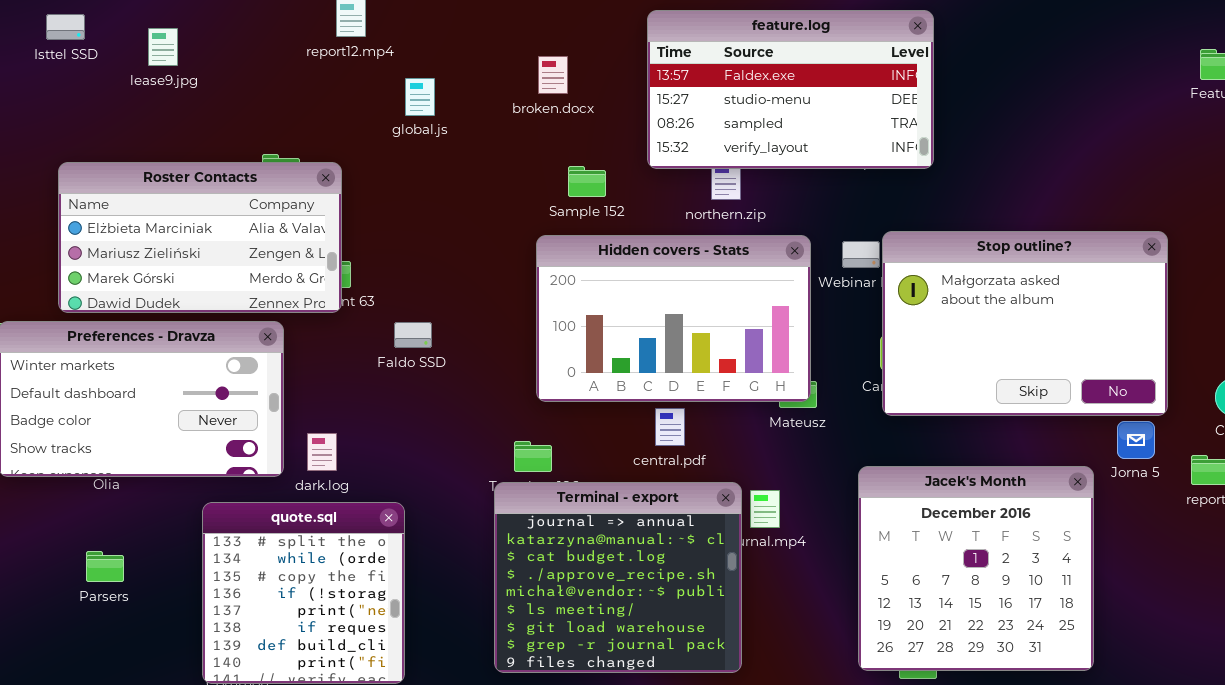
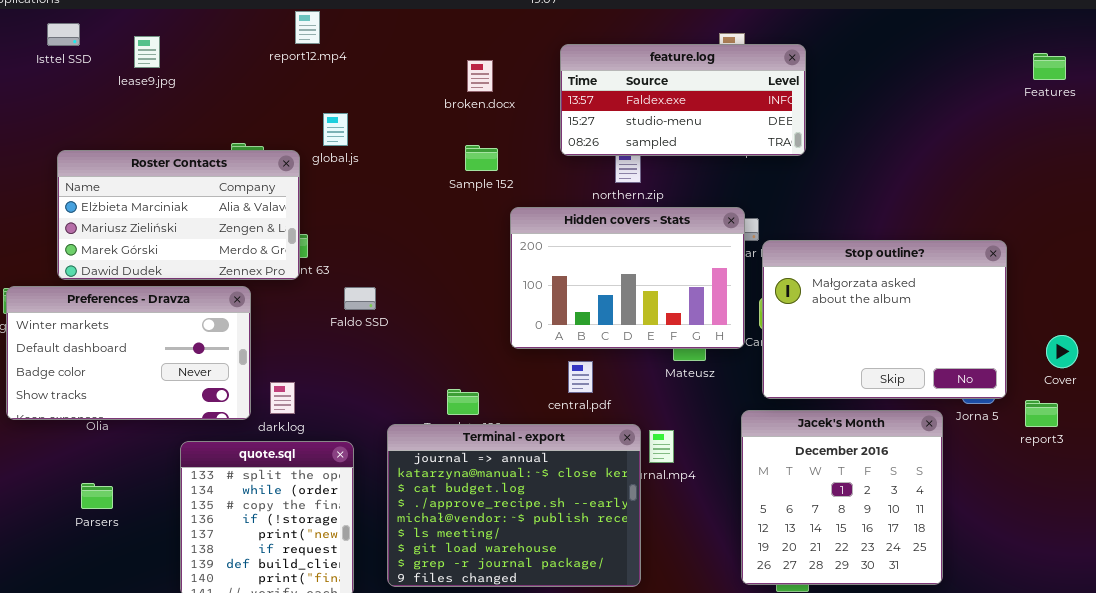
feature.log: [647,10,934,169] -> [560,44,806,156], resized
global.js: [405,78,435,116] -> [323,113,348,146], moved
Sample 152: [568,166,606,197] -> [465,145,498,171], moved
Stop outline?: [882,231,1168,416] -> [762,240,1007,399], moved
Hidden covers - Stats: [536,235,811,402] -> [510,207,745,349], moved
Terminal - export: [494,482,742,673] -> [387,424,641,587], resized

